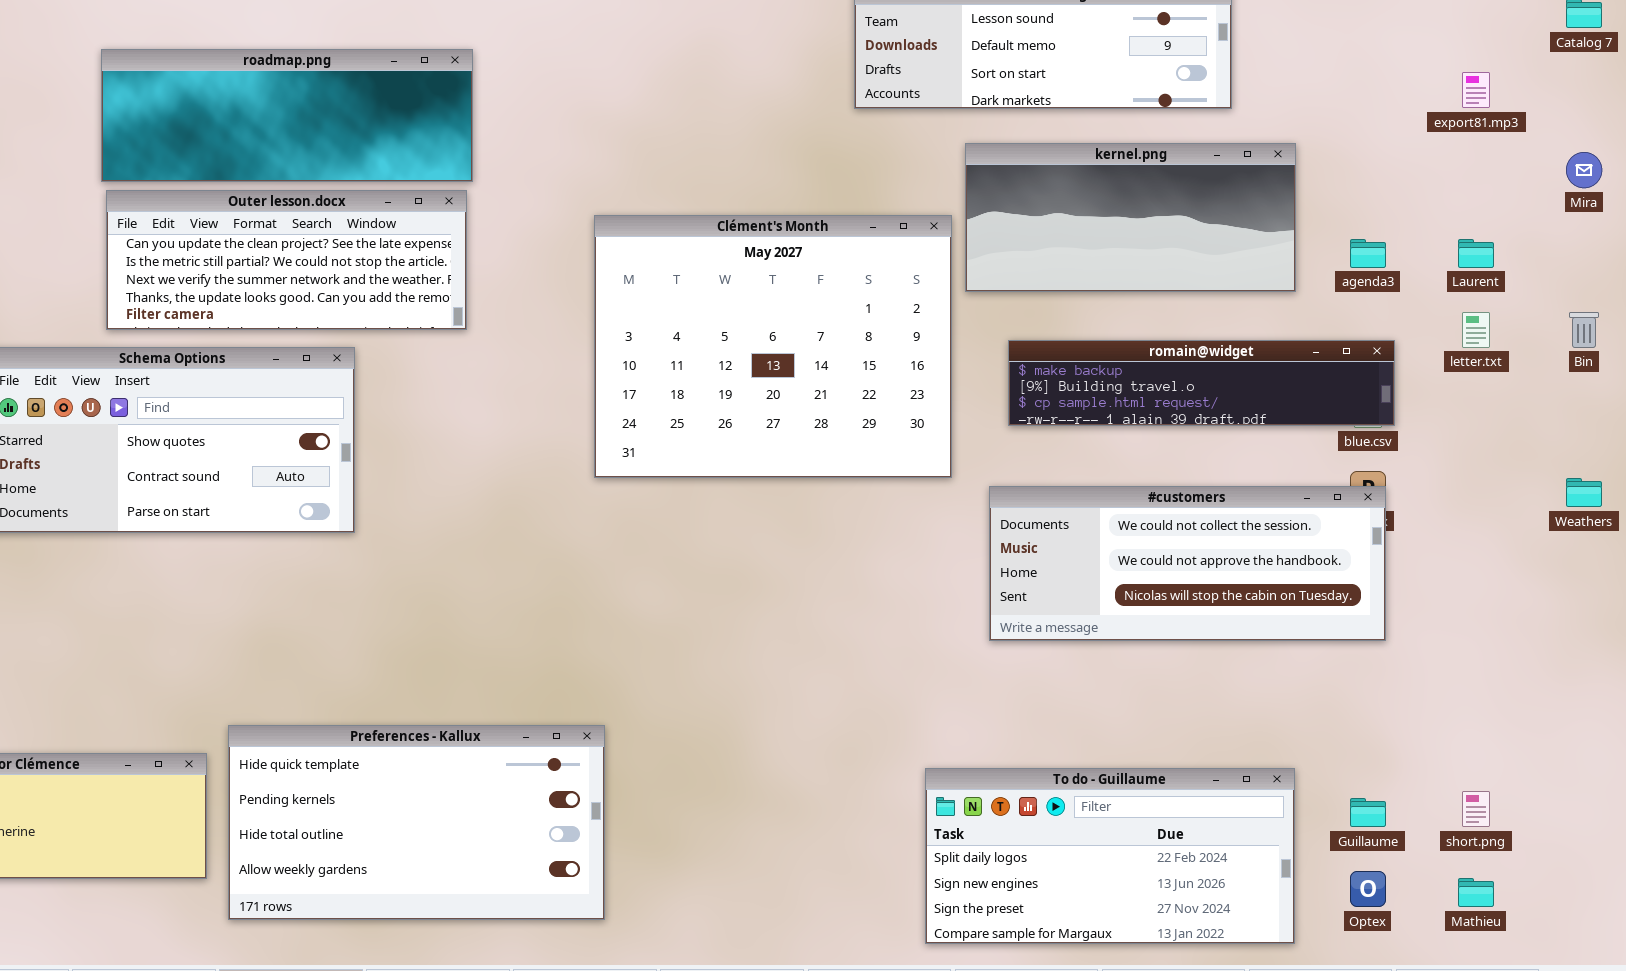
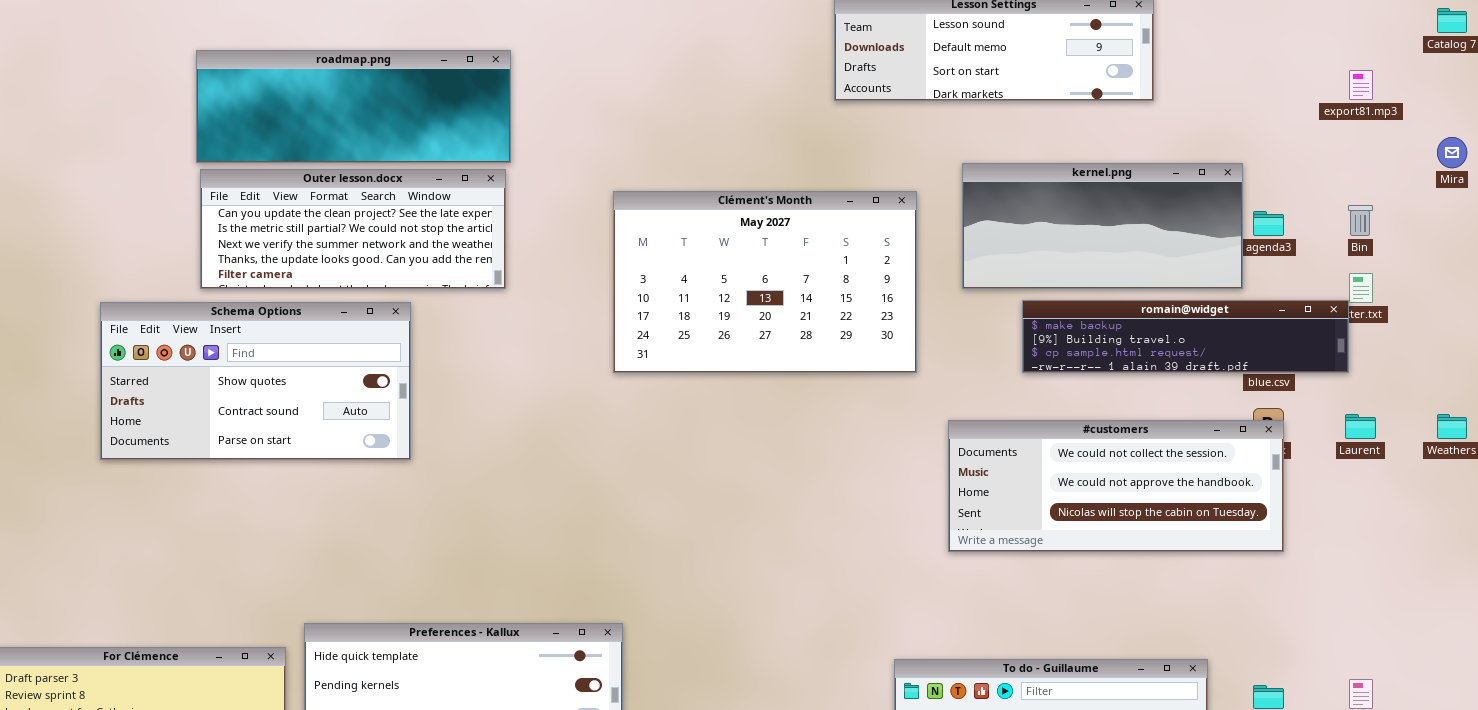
kernel.png: [965,143,1296,292] -> [962,163,1243,289], moved
Clément's Month: [594,215,952,478] -> [613,191,917,373], resized
Laurent: [1458,239,1494,268] -> [1345,414,1376,439], moved
Bin: [1569,312,1599,348] -> [1348,205,1373,236], moved
romain@widget: [1008,340,1395,426] -> [1022,300,1349,373], moved

